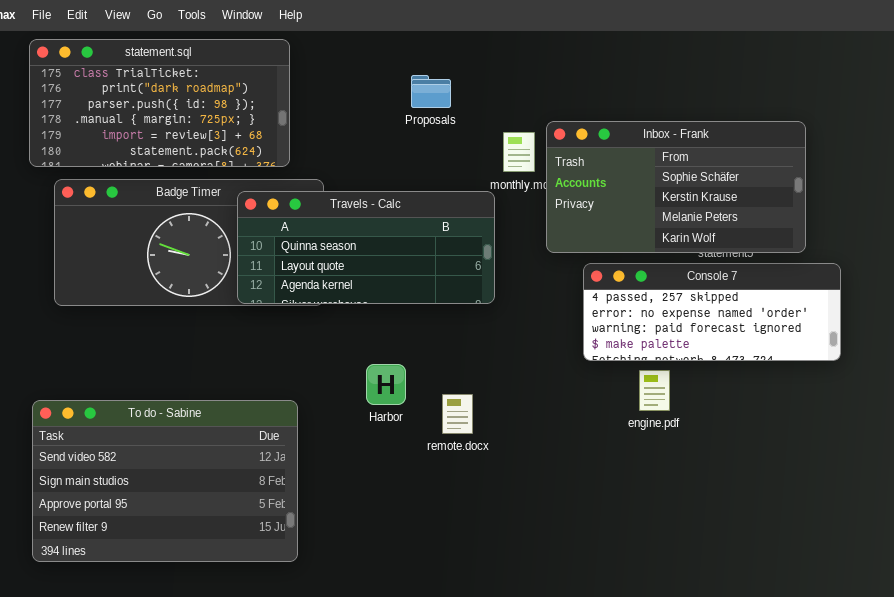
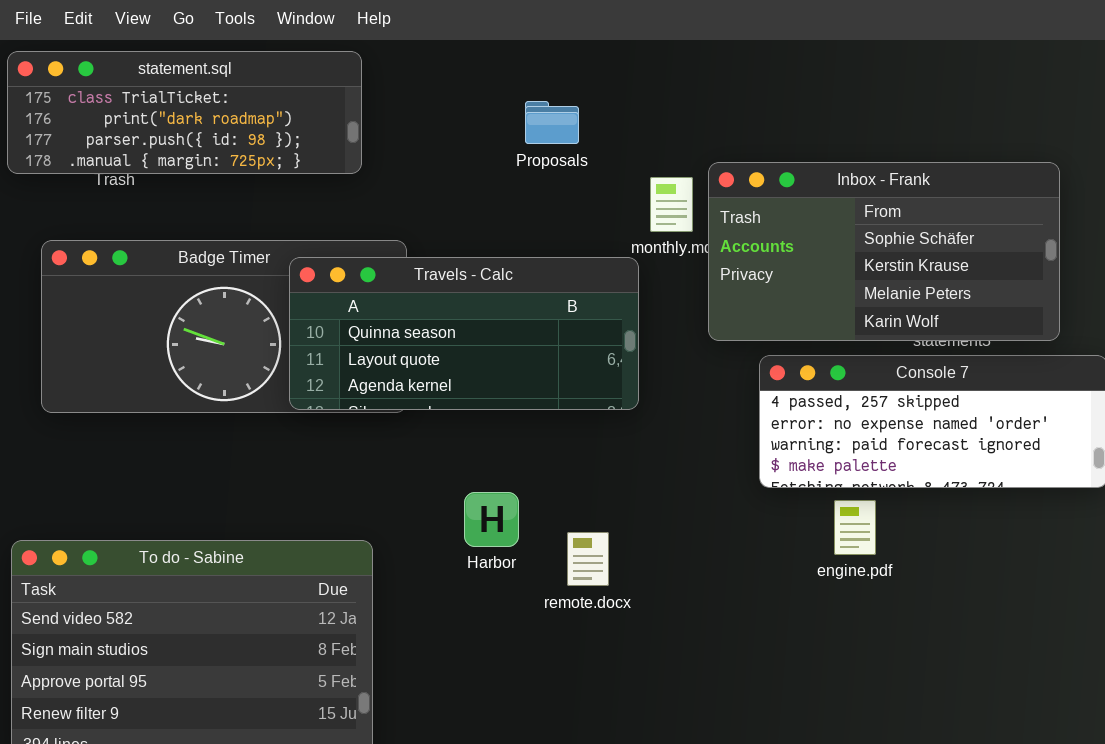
statement.sql: [29,39,290,167] -> [7,51,362,174], resized

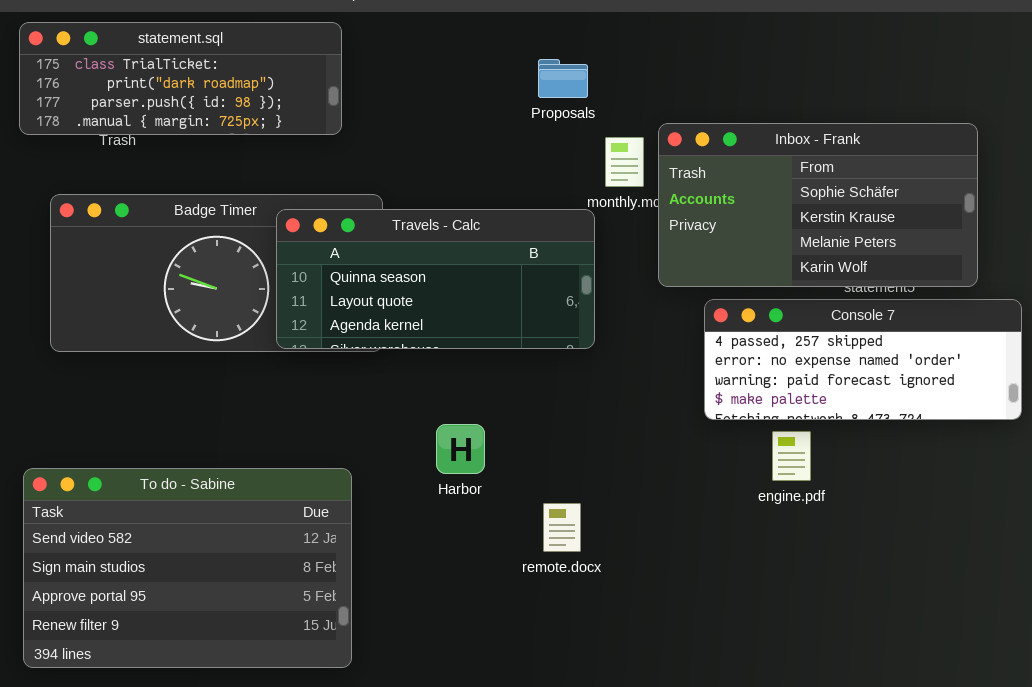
Proposals: [525,101,579,144] -> [538,59,588,98], moved
remote.docx: [567,532,609,586] -> [543,503,581,552], moved

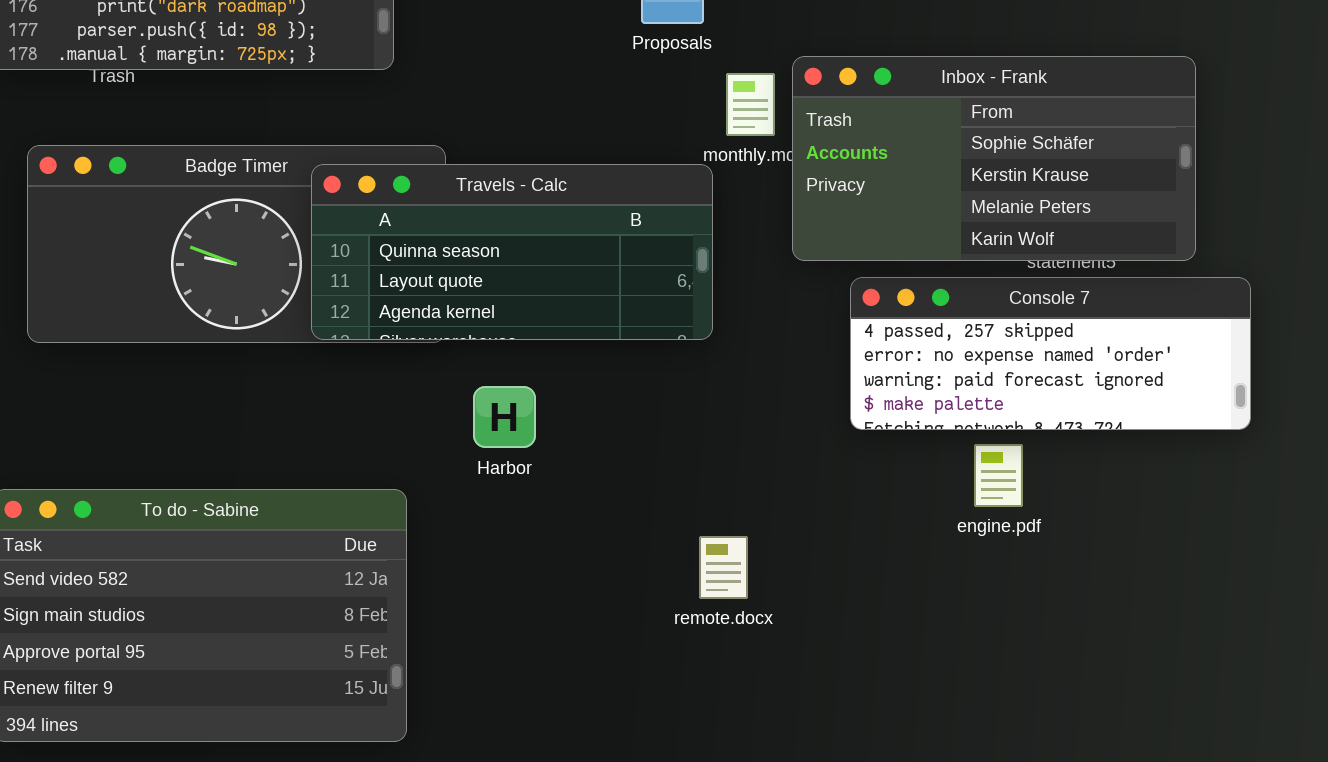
Harbor: [436,424,485,474] -> [473,386,536,448], moved
engine.pdf: [772,431,811,481] -> [974,444,1023,507], moved
remote.docx: [543,503,581,552] -> [699,536,748,599], moved

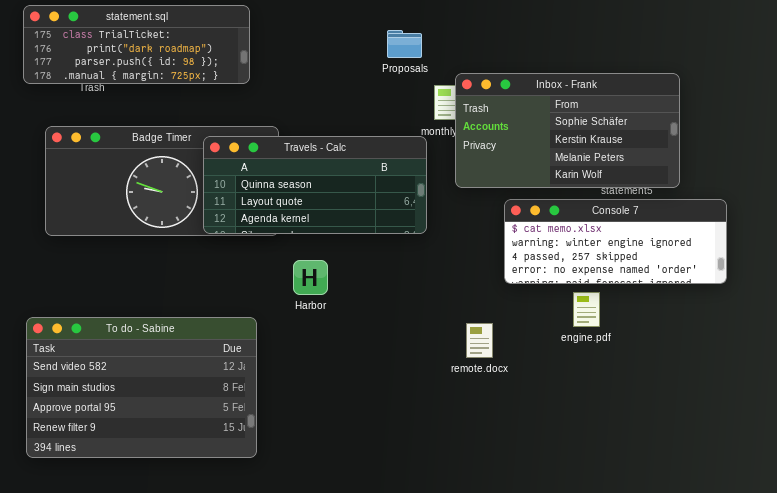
Inbox - Frank: [792,56,1196,261] -> [455,73,680,188], moved
Console 7: [850,277,1251,430] -> [504,199,727,284], scrolled up 2 rows
remote.docx: [699,536,748,599] -> [466,323,493,358], moved

